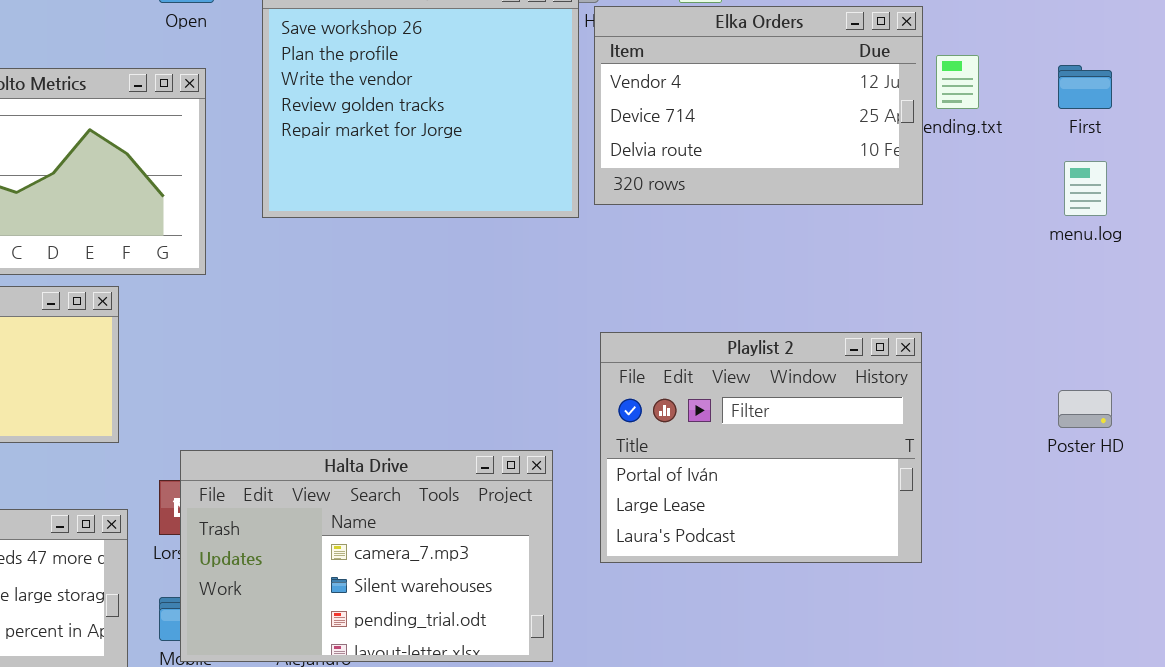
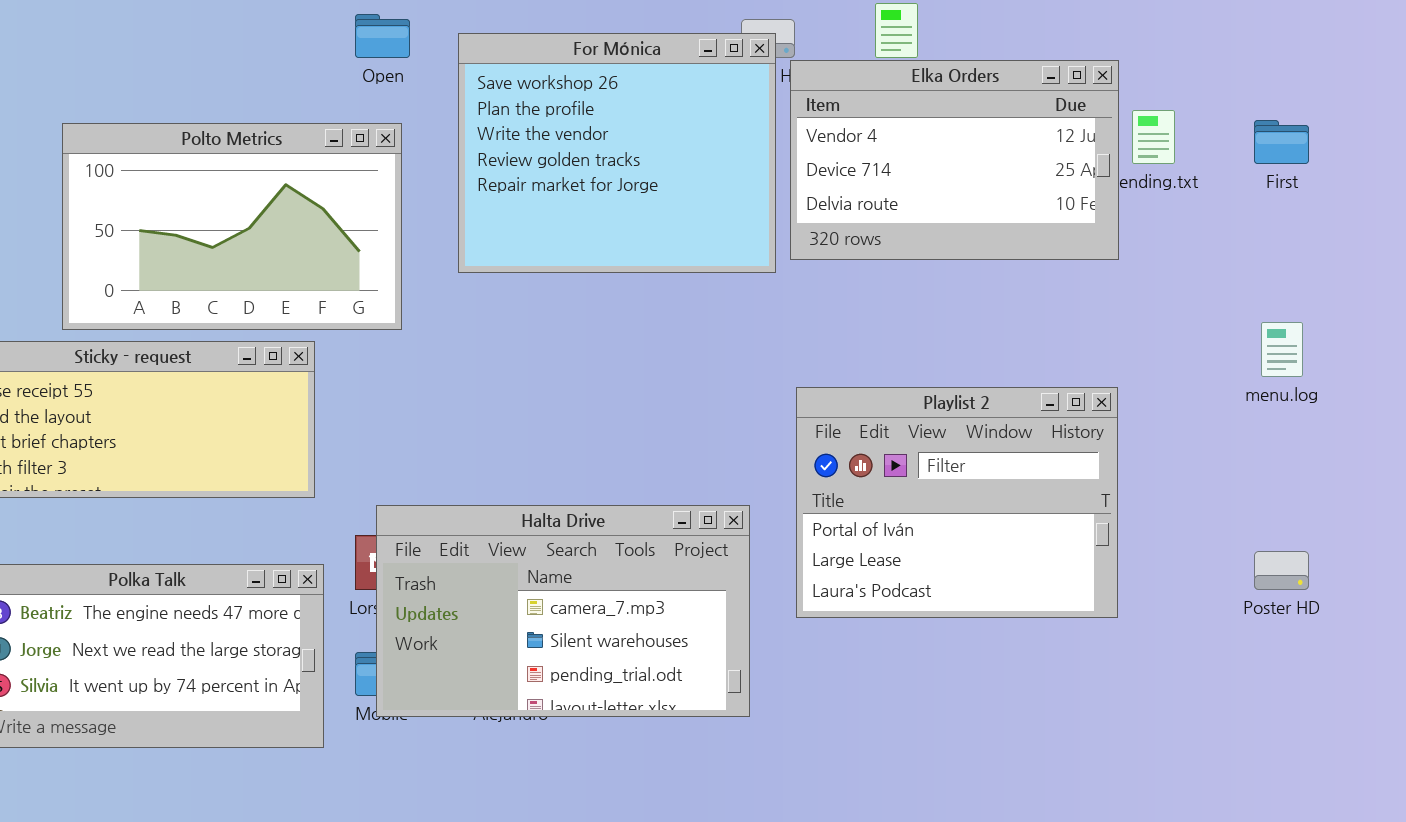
menu.log: [1064,161,1107,216] -> [1261,322,1303,377], moved
Poster HD: [1058,390,1112,428] -> [1254,551,1309,590], moved

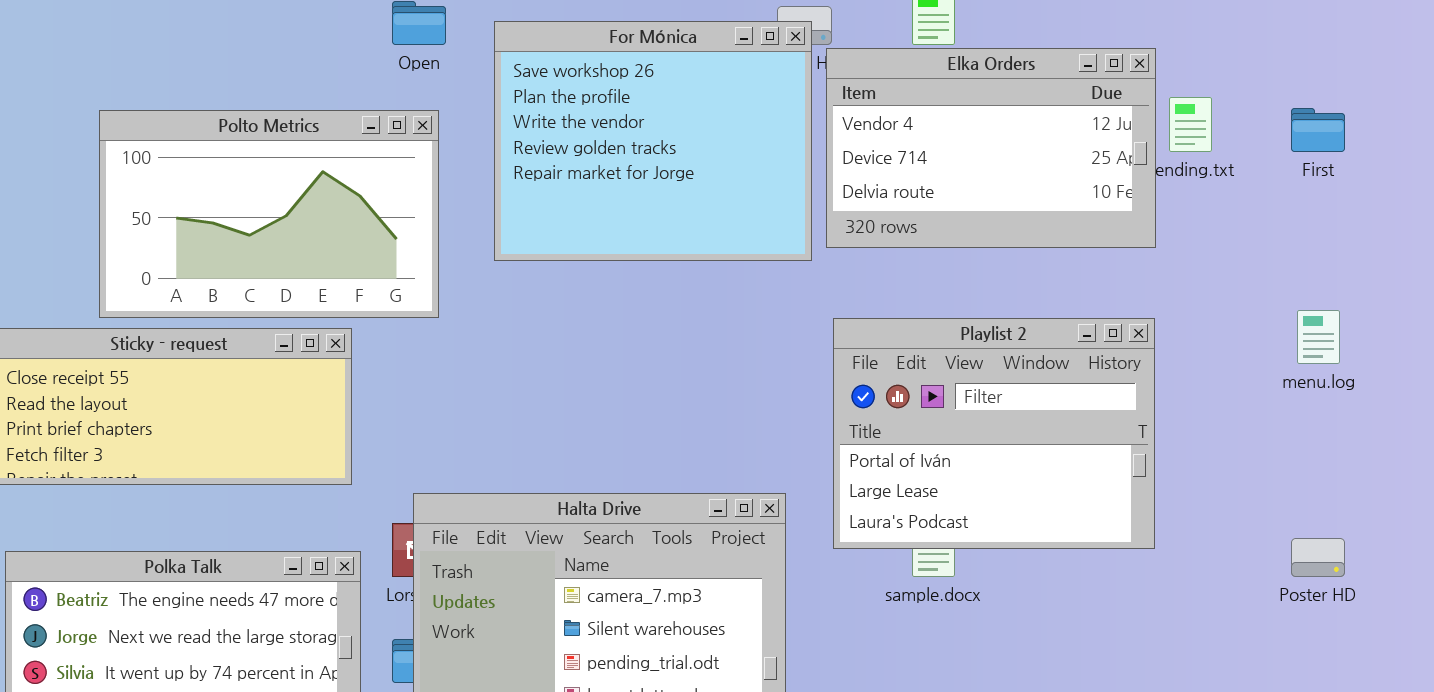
Playlist 2: [796,387,1118,618] -> [833,318,1155,549], moved

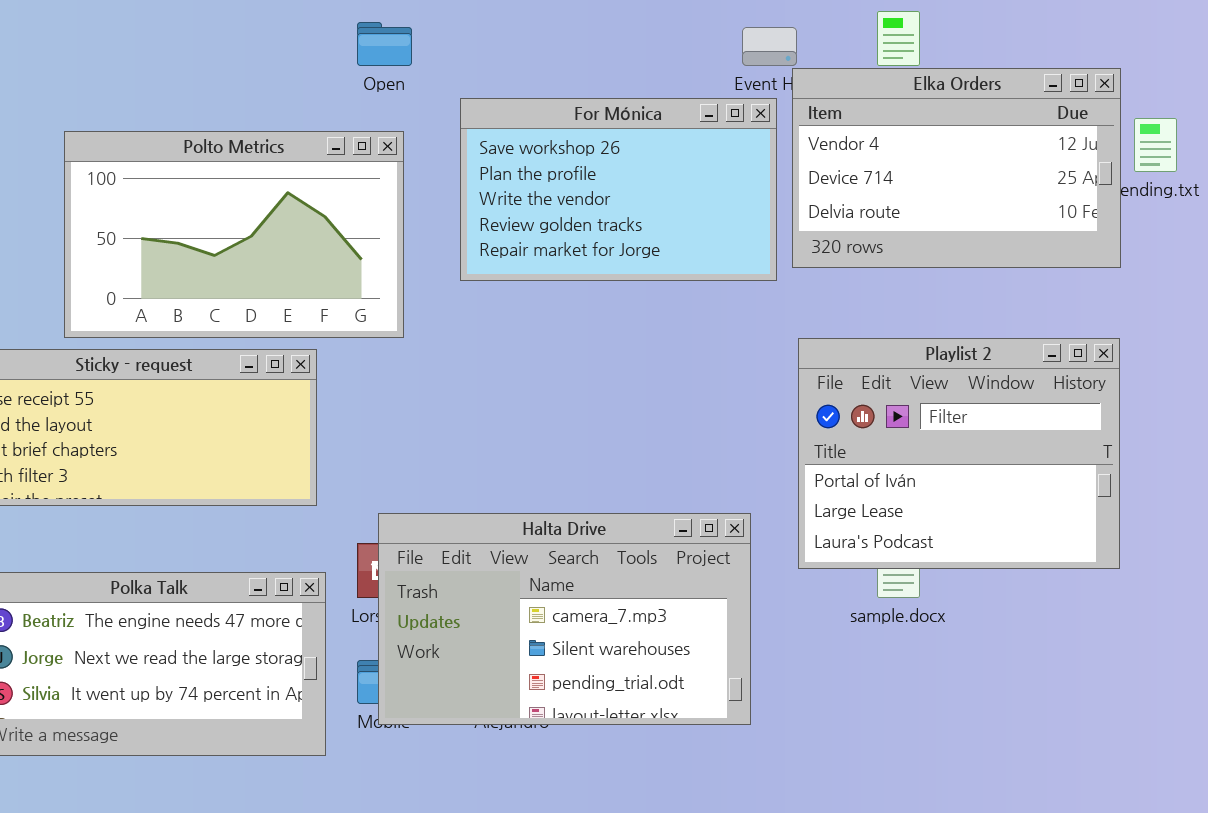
For Mónica: [494,21,812,261] -> [460,98,777,281], resized

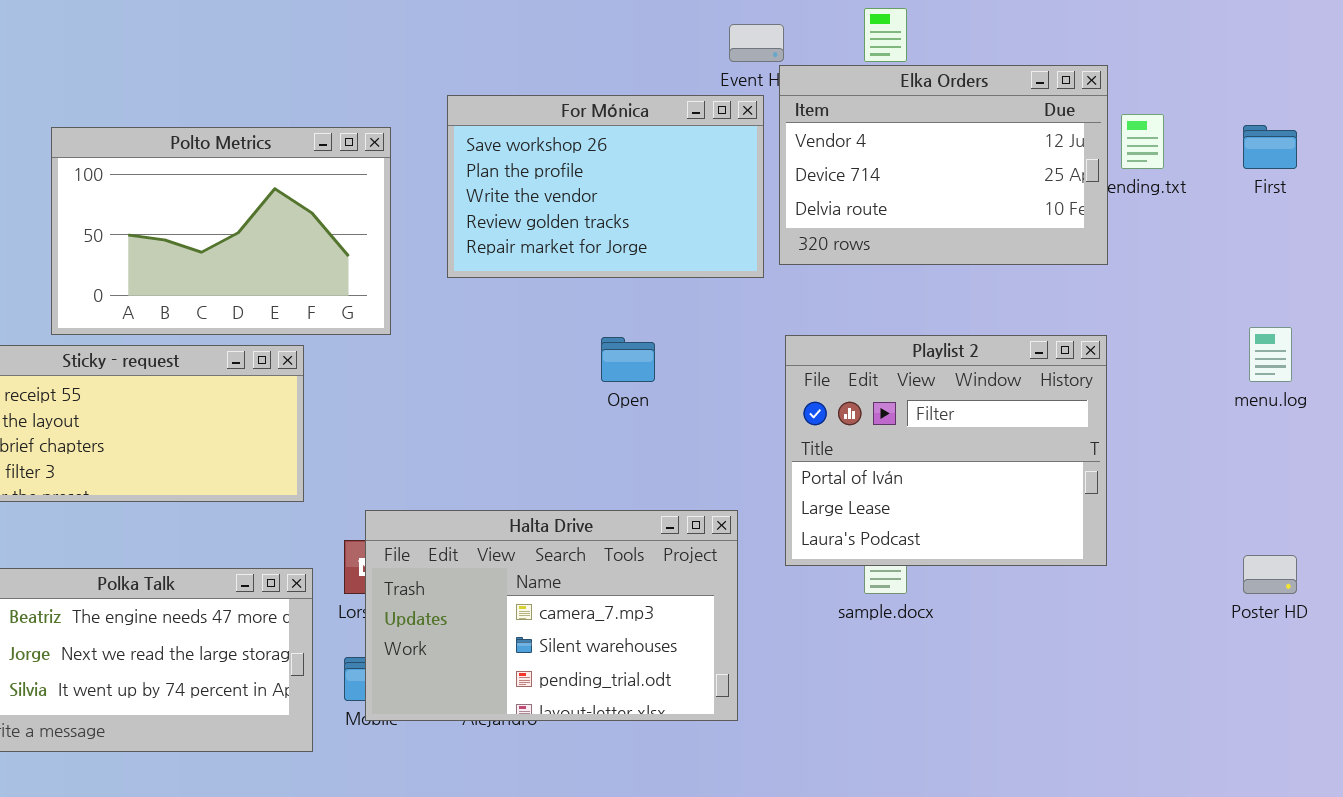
Open: [357,22,412,66] -> [601,337,655,382], moved

